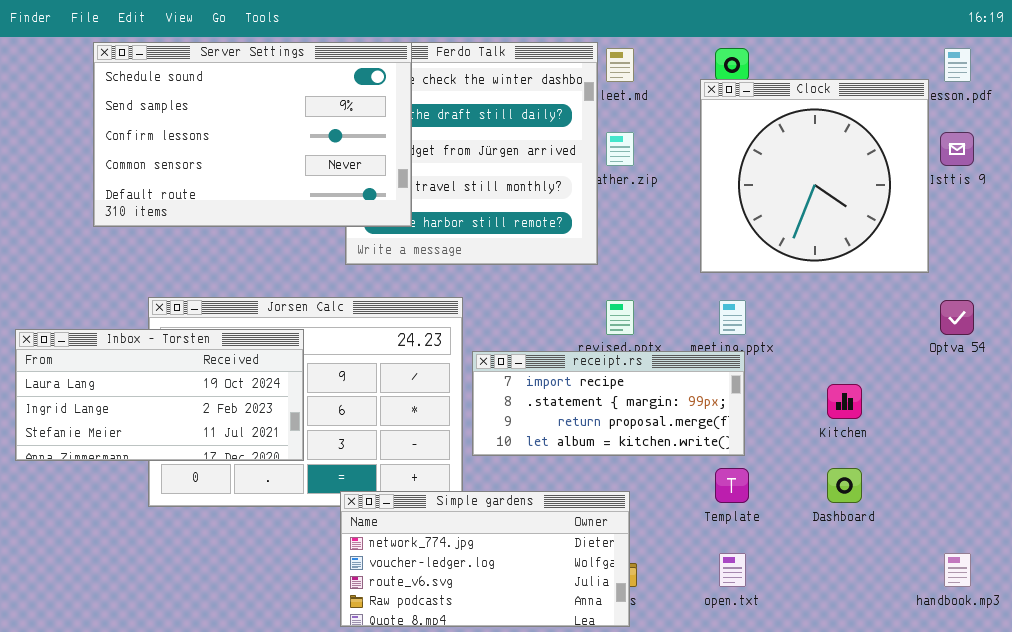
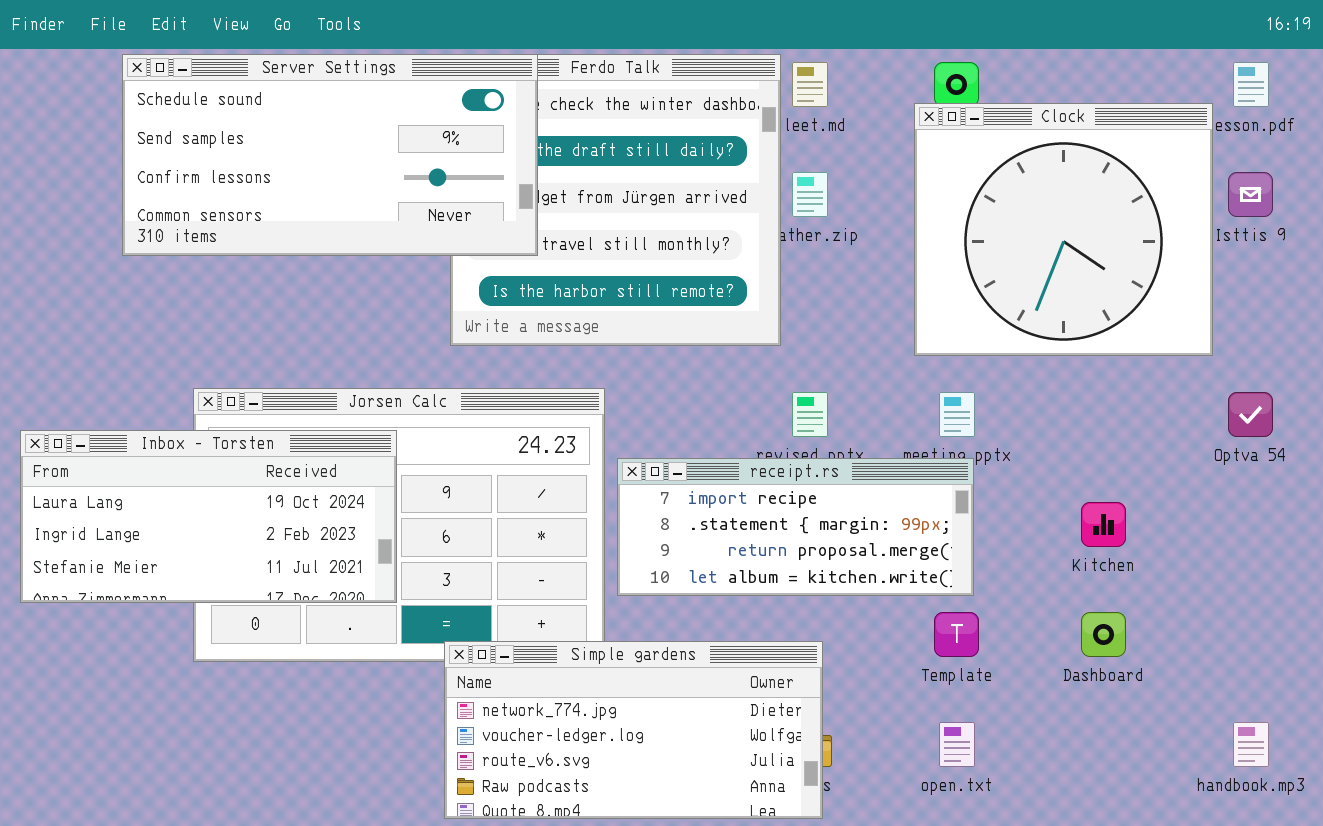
Server Settings: [93,42,412,227] -> [122,54,538,256], resized

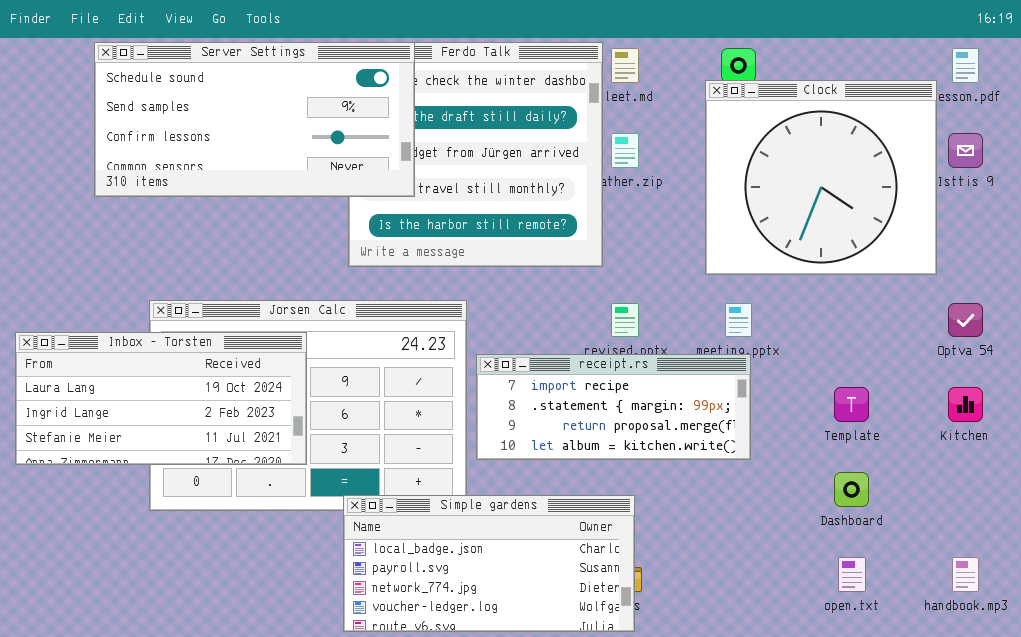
Kitchen: [1081,502,1126,547] -> [948,387,983,422], moved
Template: [934,612,979,657] -> [834,387,869,422], moved
Simple gardens: [444,641,823,819] -> [343,495,635,632], scrolled up 2 rows
open.txt: [939,722,975,767] -> [838,557,866,592], moved

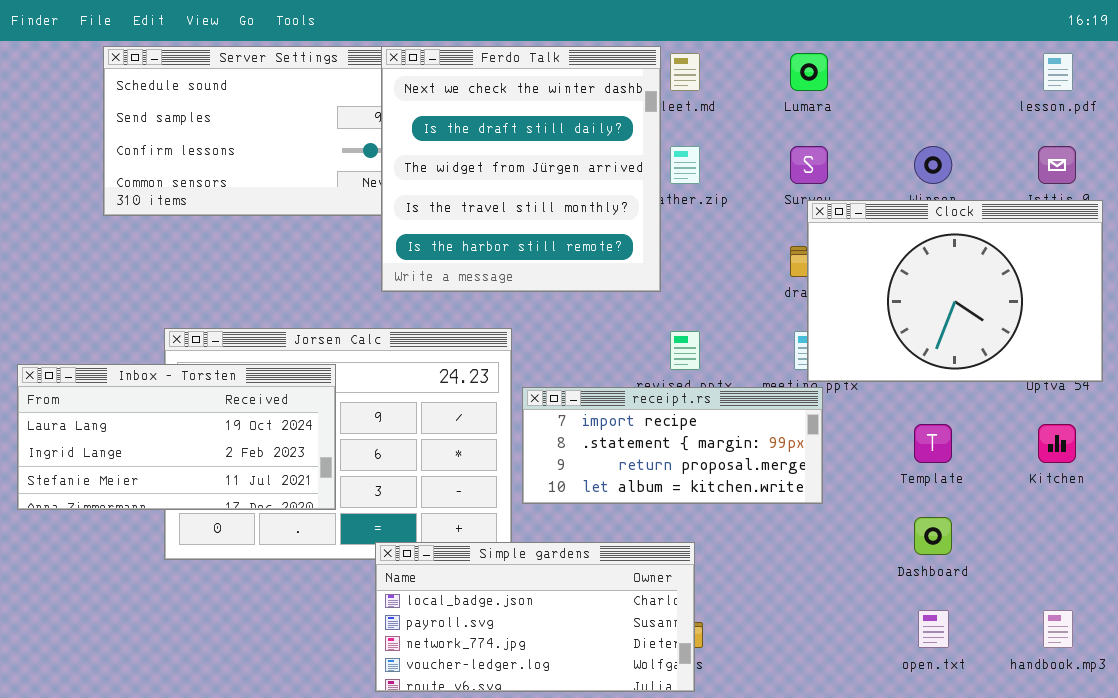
Ferdo Talk: [348,42,603,267] -> [381,46,661,292], raised
Clock: [705,80,937,275] -> [807,200,1103,382], moved, resized

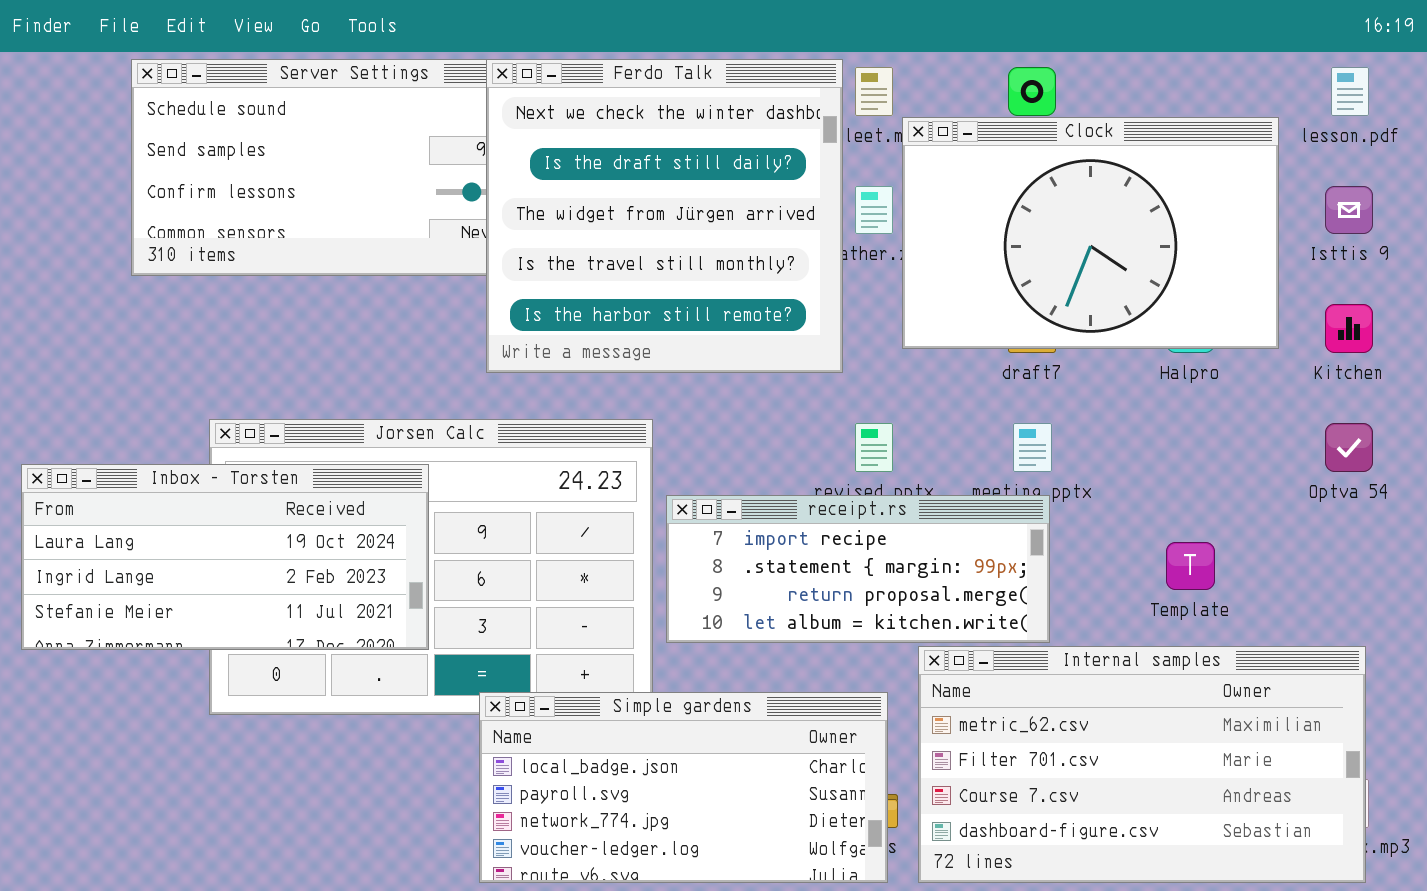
Clock: [807,200,1103,382] -> [902,117,1279,349], moved
Kitchen: [1038,424,1076,463] -> [1325,304,1373,353], moved
Internal samples: none -> [918,646,1366,883], opened

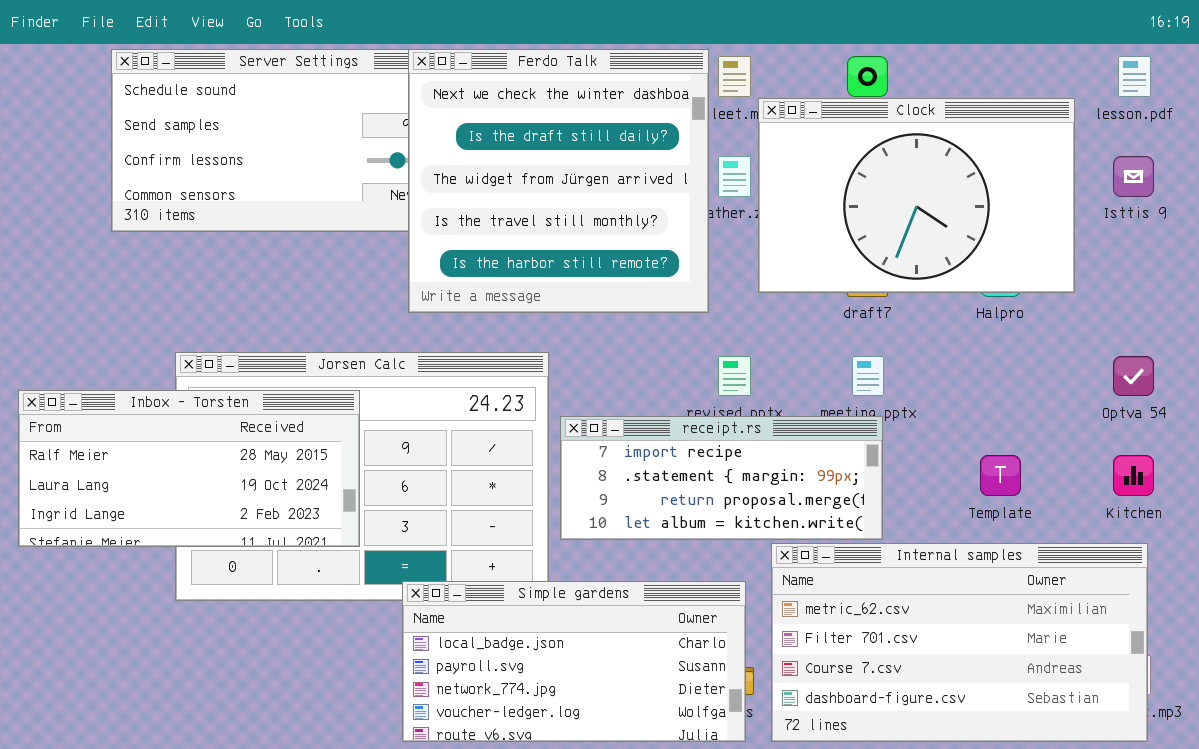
Kitchen: [1325,304,1373,353] -> [1113,455,1154,496], moved
Inbox - Torsten: [21,464,429,650] -> [18,390,360,547], scrolled up 1 row

